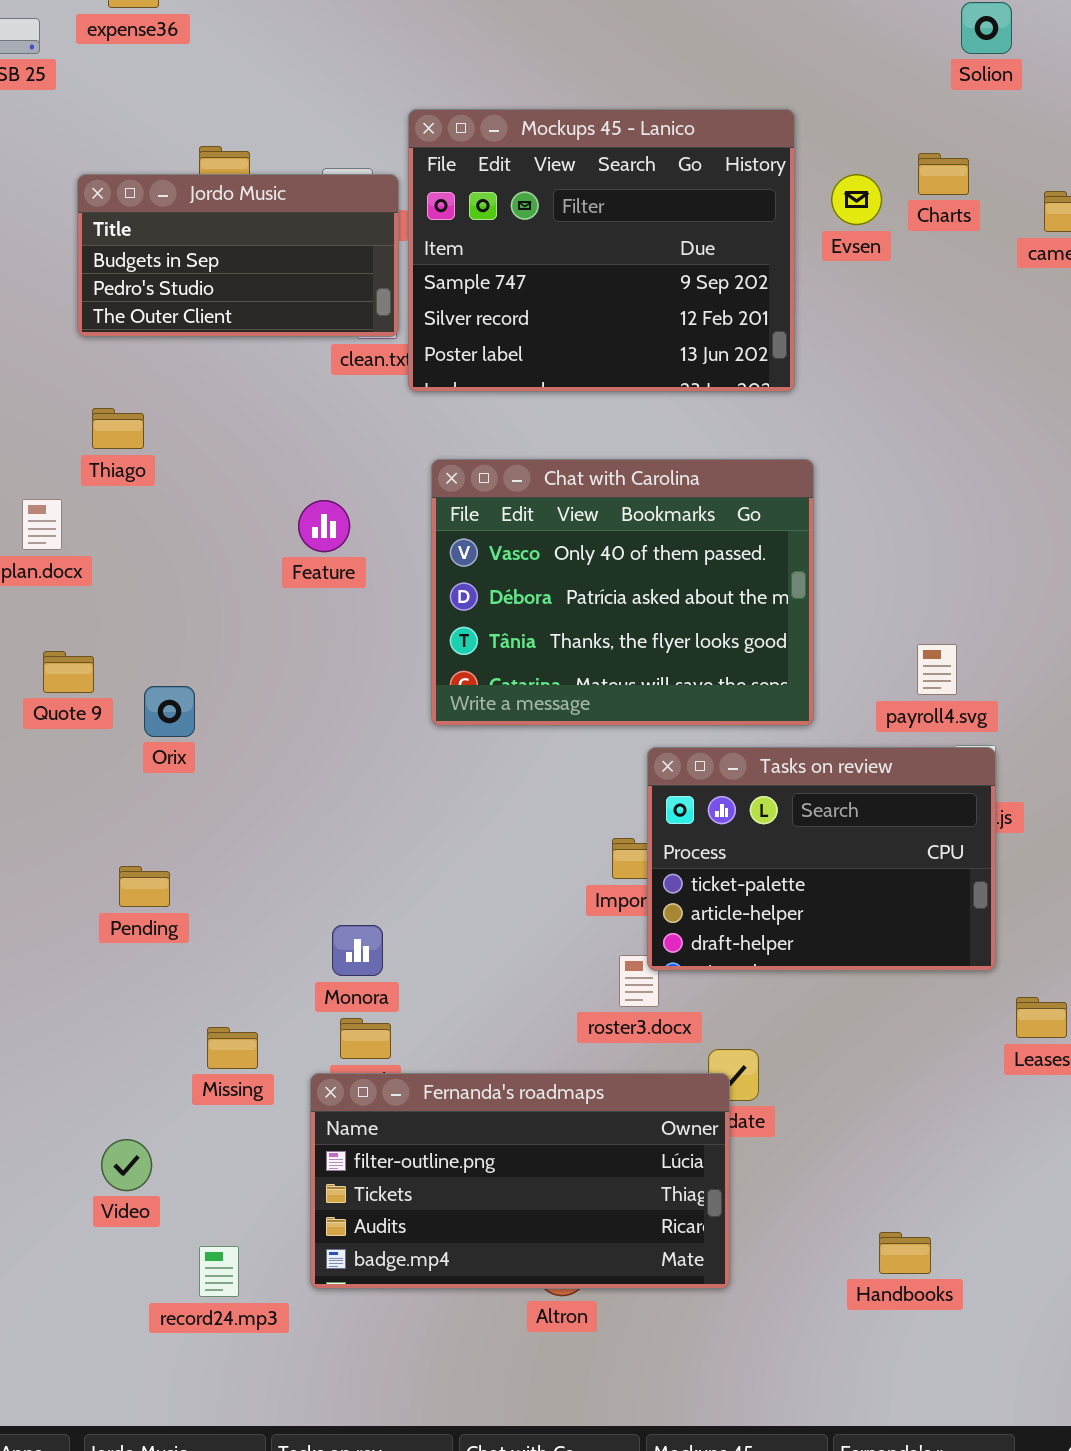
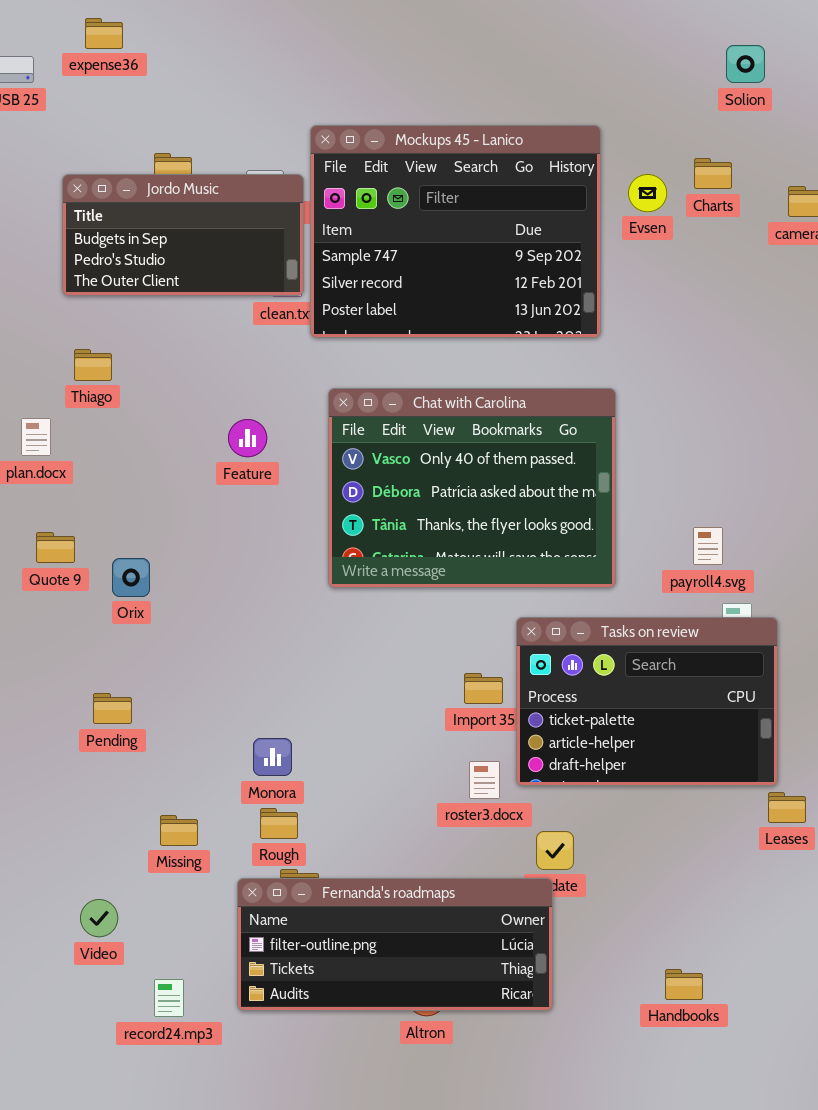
Tasks on review: [647,747,996,971] -> [516,617,778,786], moved
Fernanda's roadmaps: [310,1073,730,1289] -> [237,878,553,1011], resized

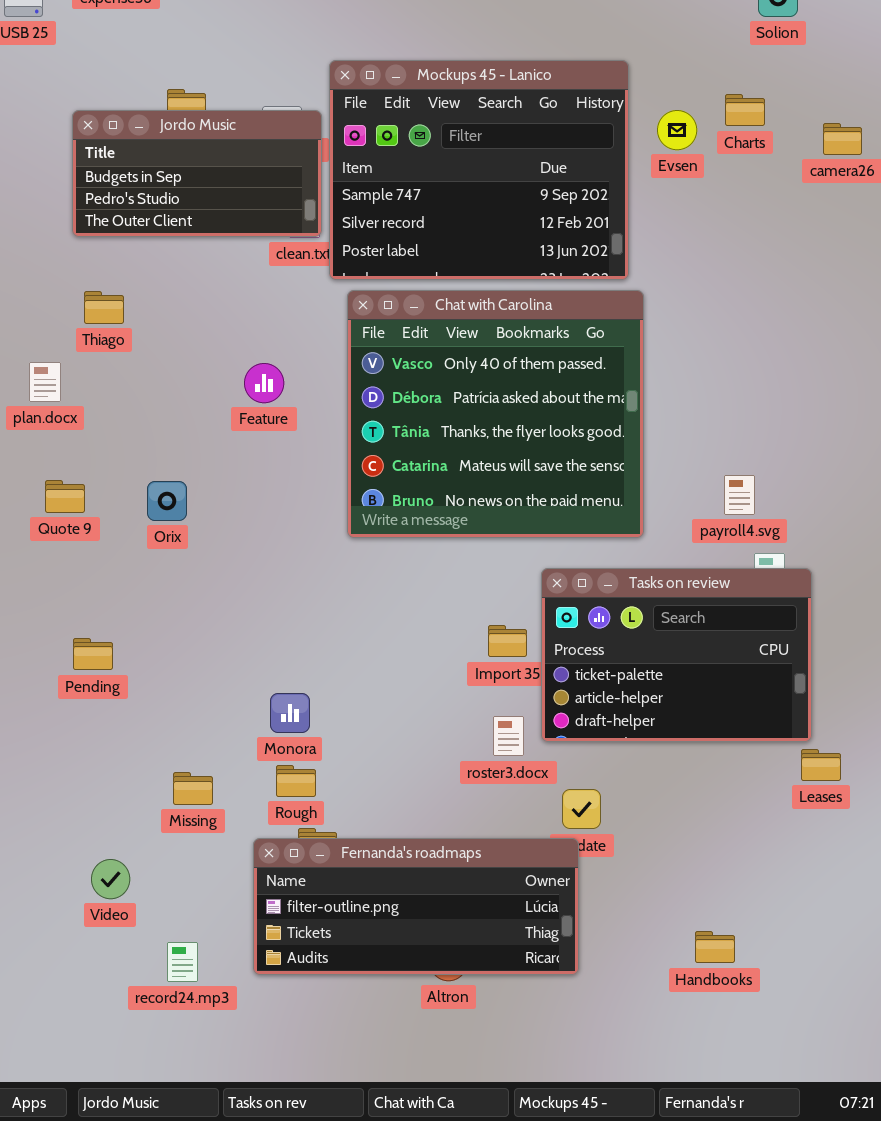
Chat with Carolina: [328,388,616,588] -> [347,290,644,538], resized
Orix: [112,558,150,597] -> [147,481,187,521], moved
Pending: [93,693,132,724] -> [73,638,113,670], moved

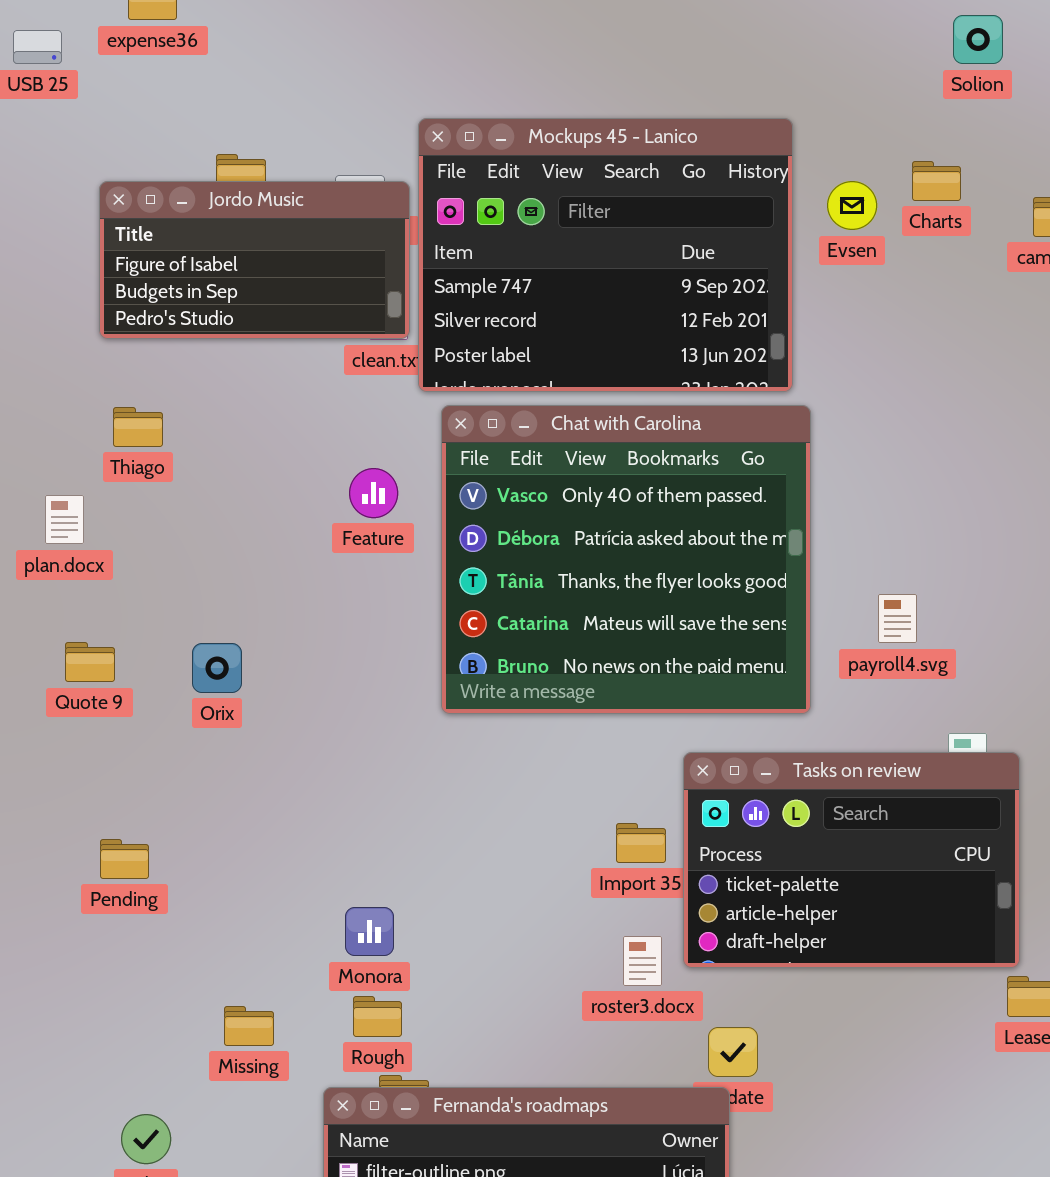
Jordo Music: [72,110,322,237] -> [99,181,410,339], scrolled up 1 row
Feature: [244,363,284,403] -> [349,468,398,518], moved
payroll4.svg: [724,475,755,515] -> [878,594,917,643], moved

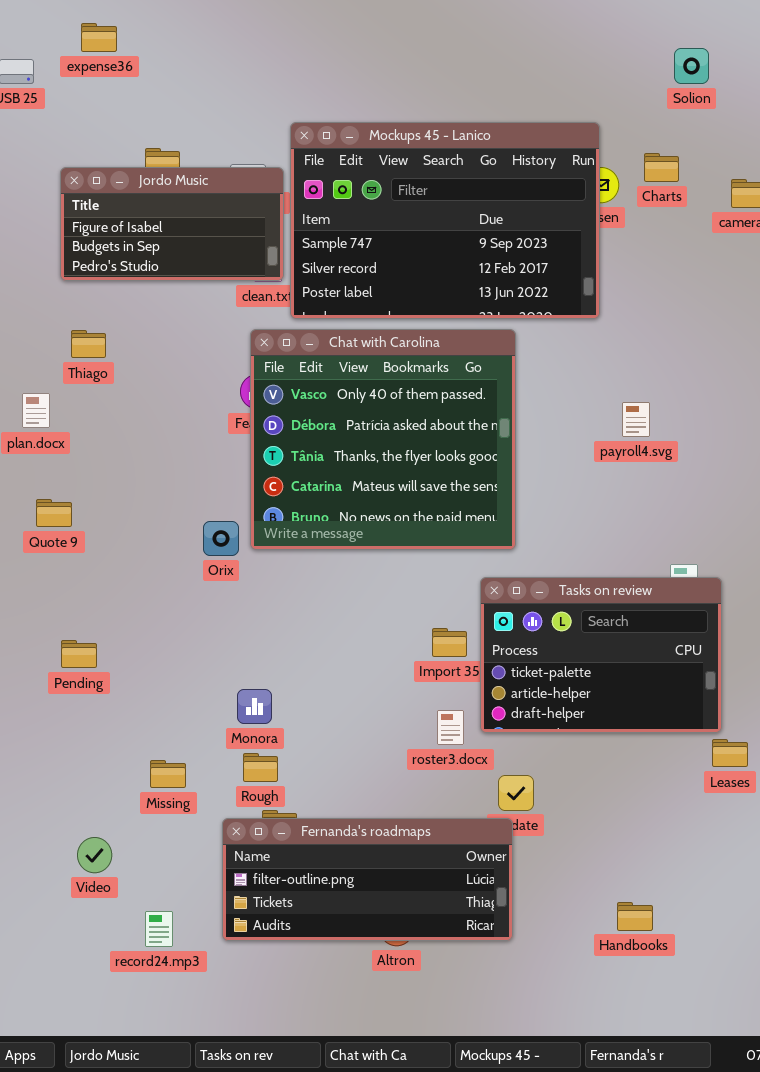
Mockups 45 - Lanico: [418,118,793,392] -> [290,122,600,319], resized
Chat with Carolina: [441,405,811,714] -> [250,329,516,550], moved
payroll4.svg: [878,594,917,643] -> [622,402,650,437], moved
Orix: [192,643,242,693] -> [203,521,239,556], moved

